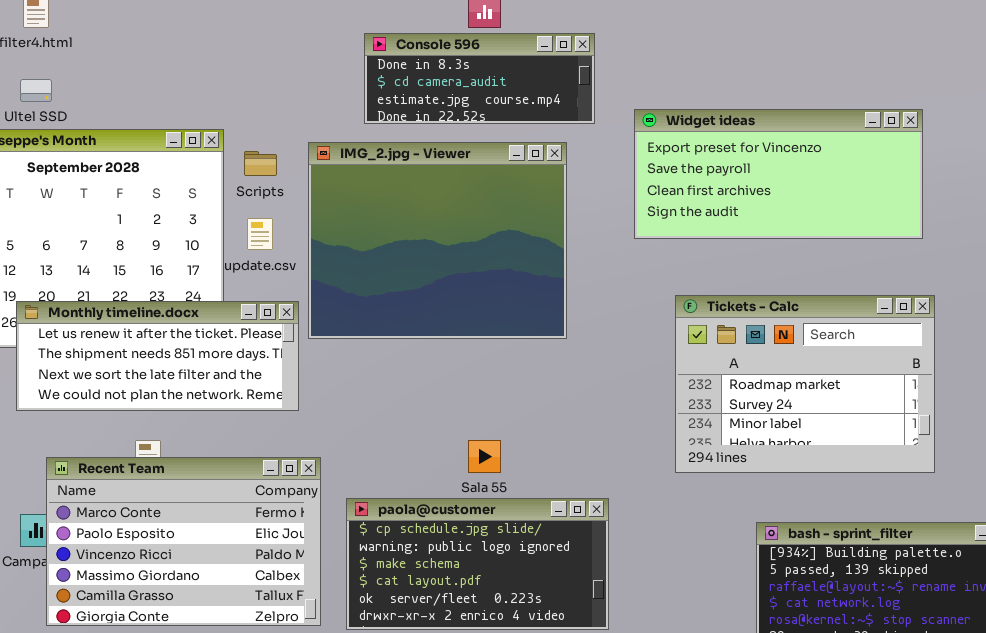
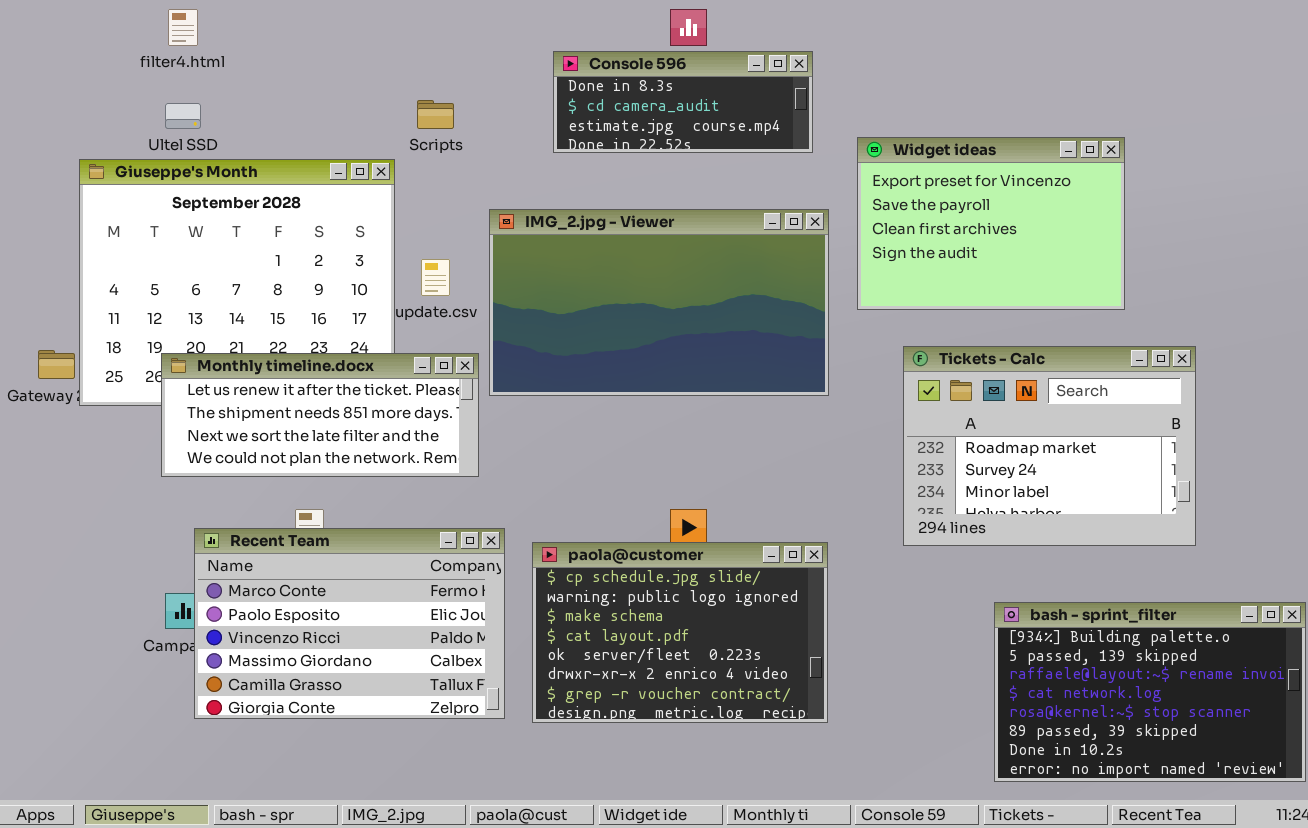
Widget ideas: [634,109,923,239] -> [857,137,1125,310], resized
IMG_2.jpg - Viewer: [308,142,567,339] -> [489,209,829,396], resized
Scripts: [244,151,277,176] -> [417,100,454,129], moved
paola@customer: [346,498,609,630] -> [532,542,828,723], resized

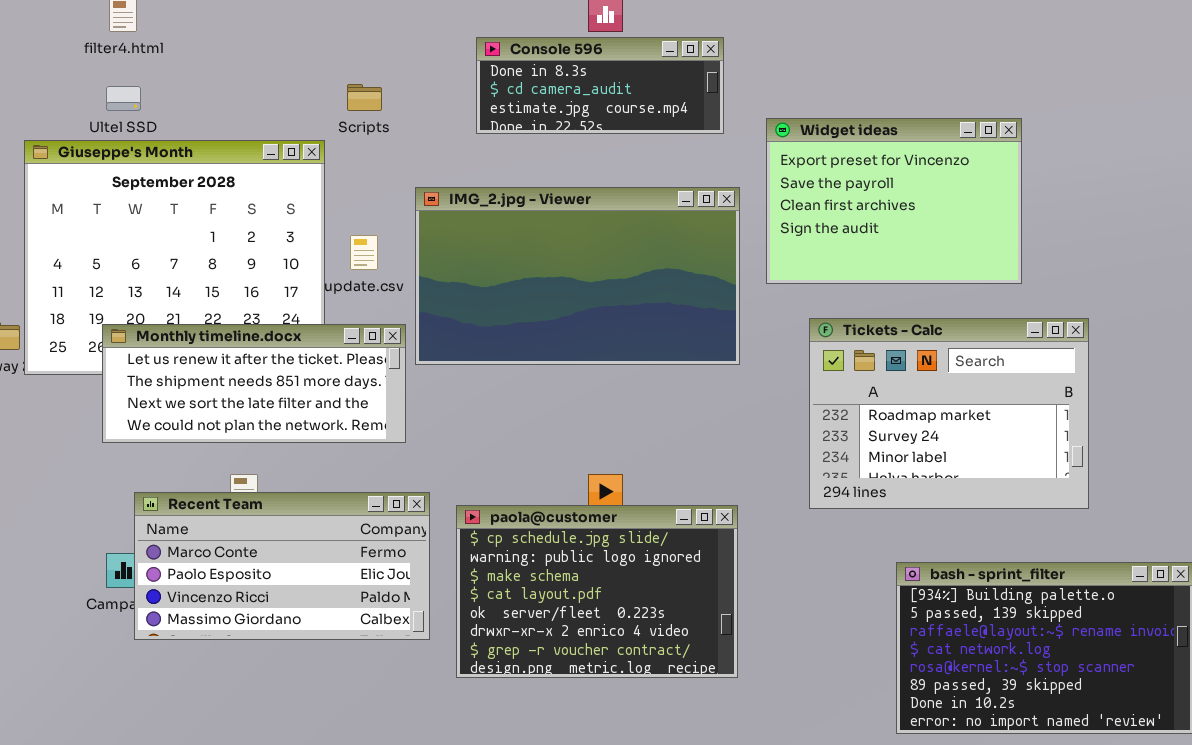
Recent Team: [194,528,505,719] -> [134,492,430,640], resized

